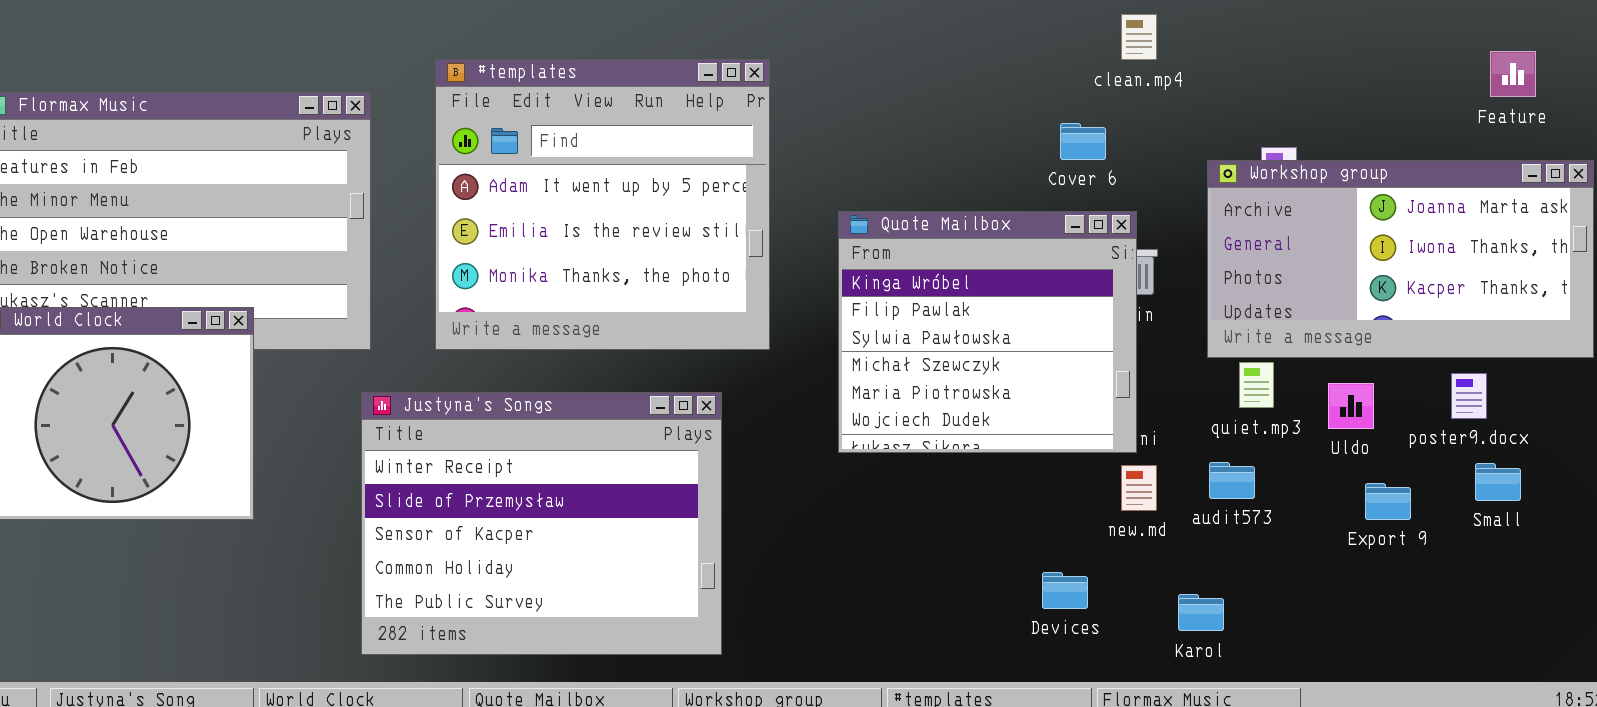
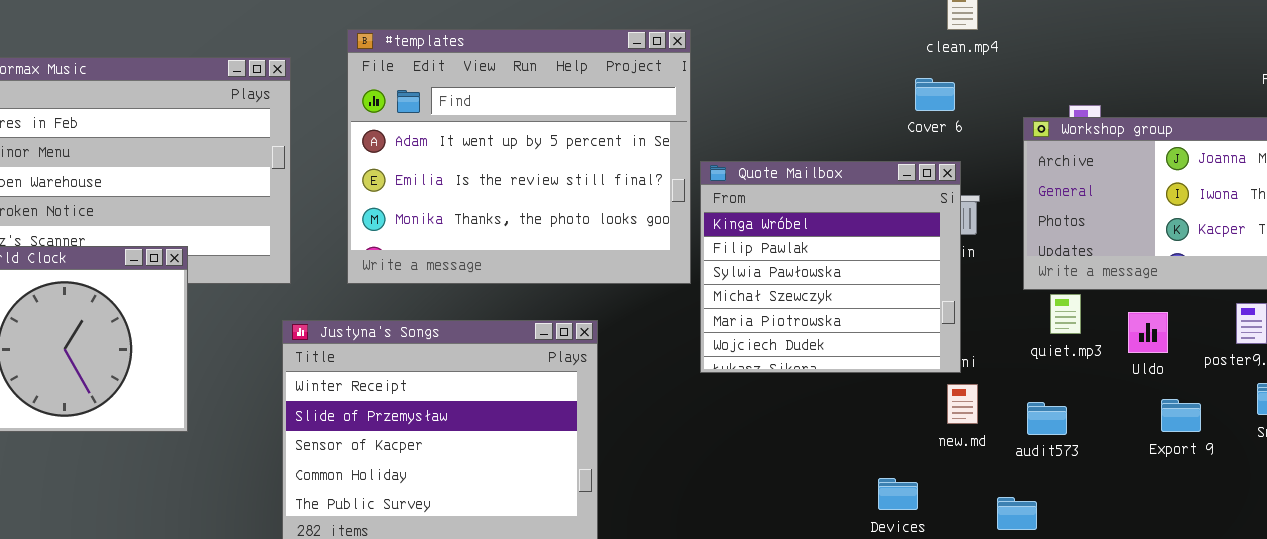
#templates: [435,59,770,350] -> [347,29,691,284], resized
Cover 6: [1060,123,1106,160] -> [915,78,955,111], moved
audit573: [1209,462,1255,499] -> [1027,402,1067,435], moved

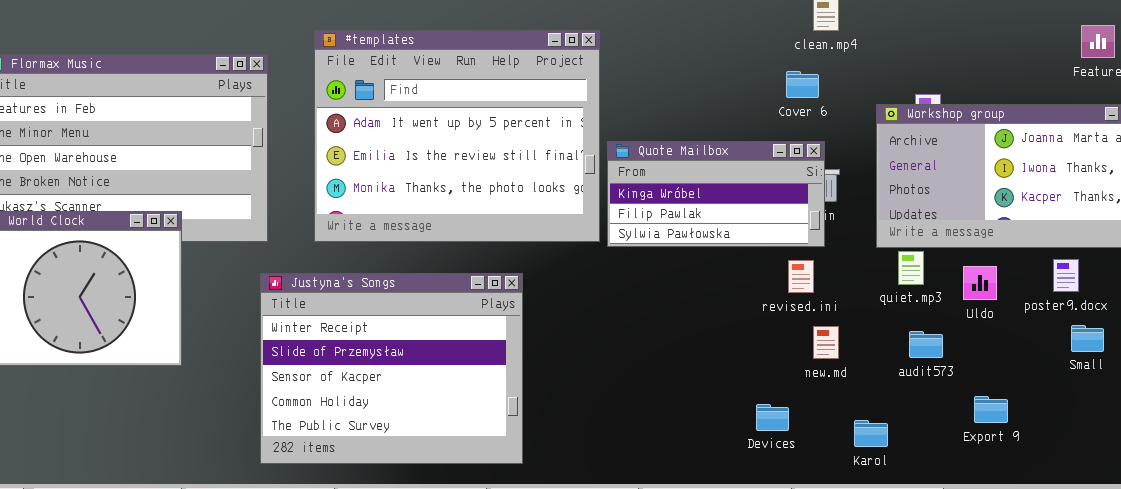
Quote Mailbox: [700,161,961,373] -> [607,141,825,247], resized
Export 9: [1161,399,1201,432] -> [974,396,1008,423], moved
audit573: [1027,402,1067,435] -> [909,331,943,358], moved

